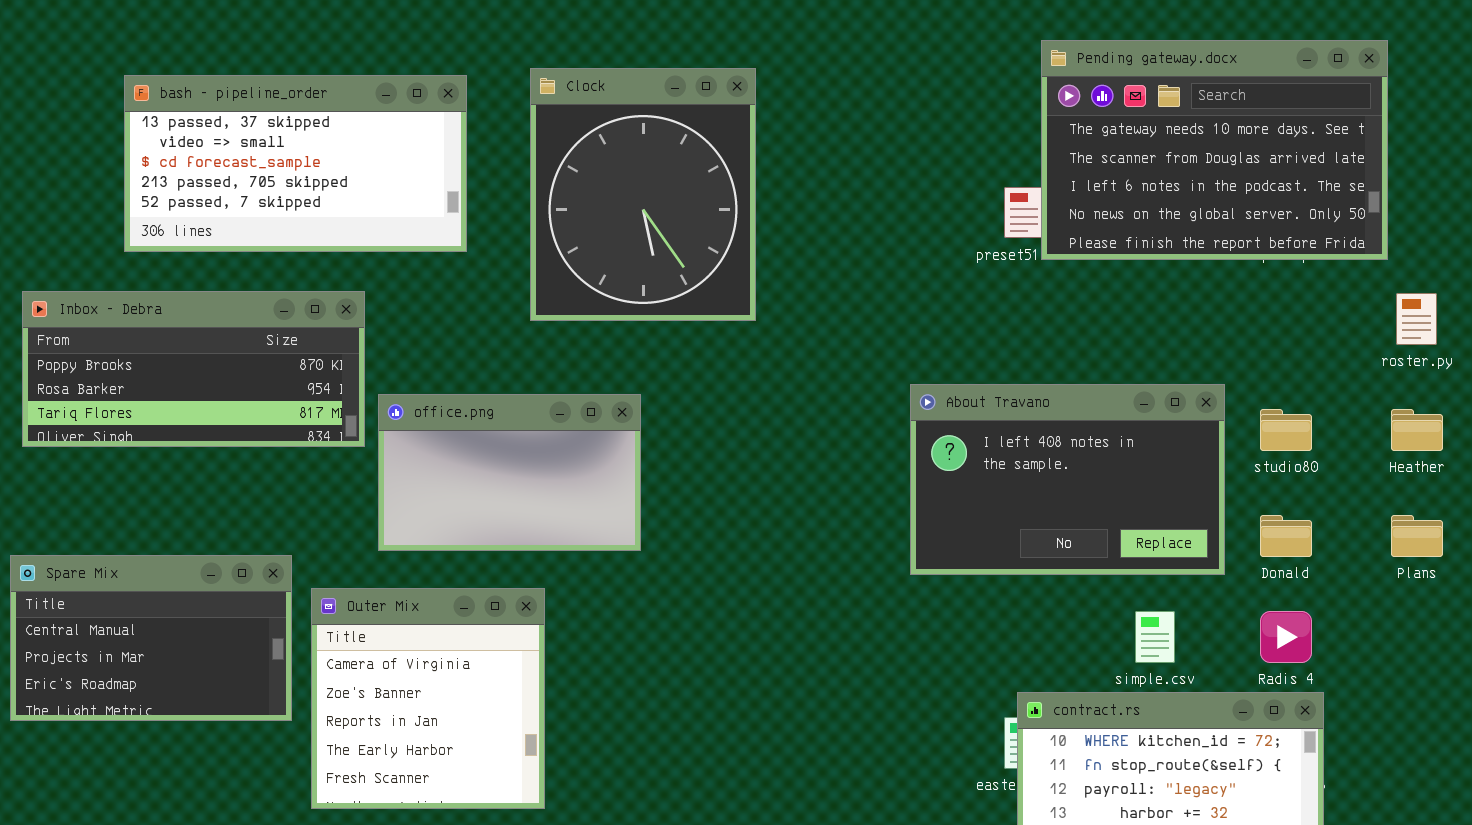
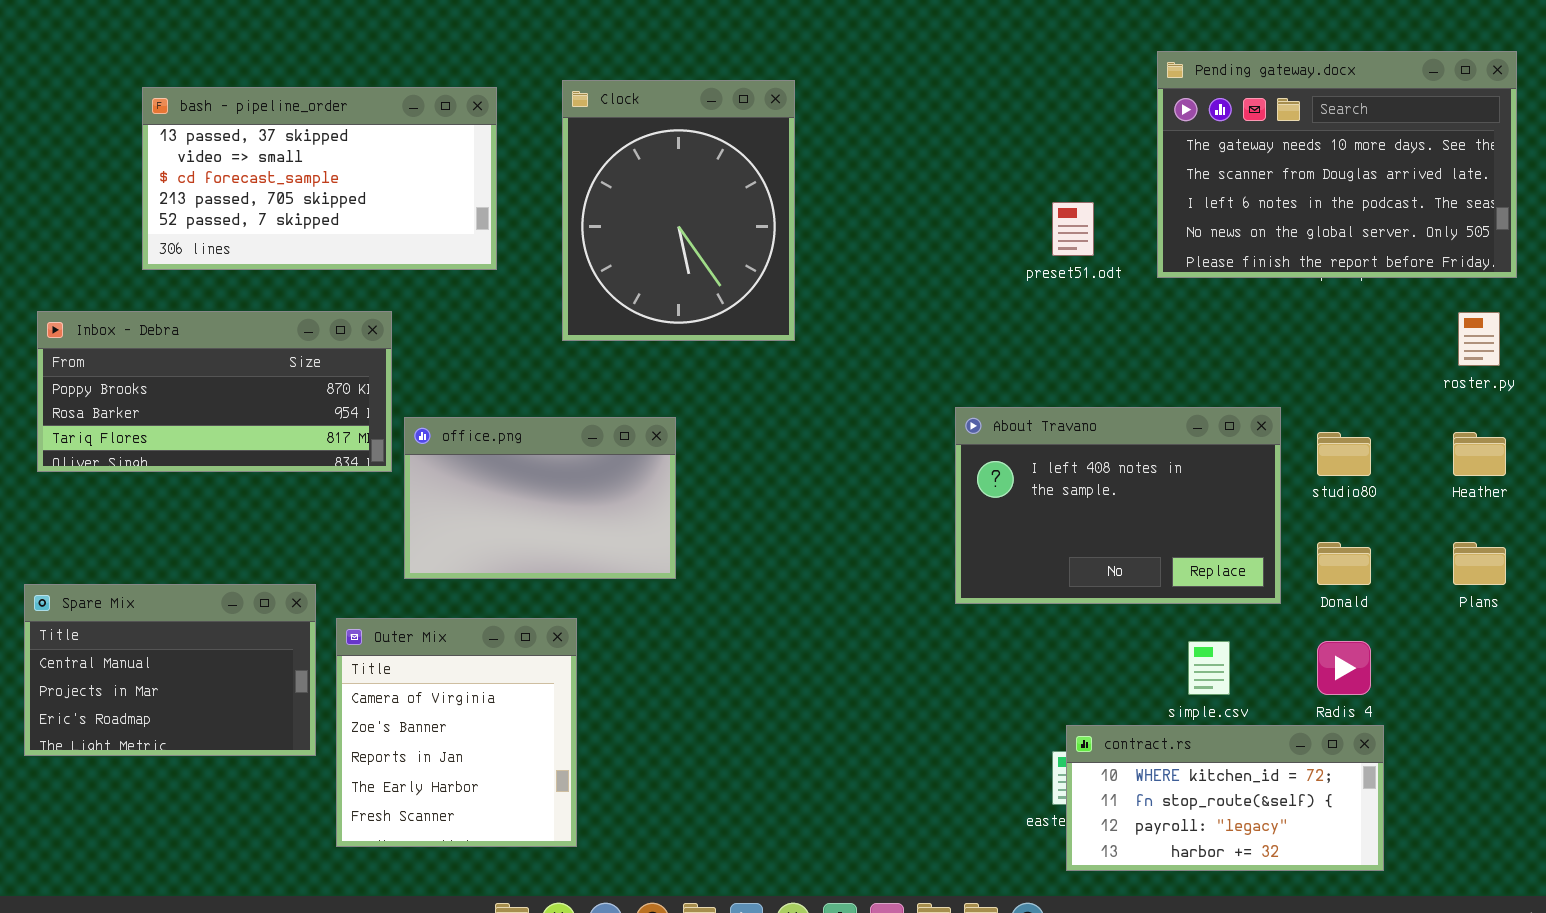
Pending gateway.docx: [1041,40,1388,260] -> [1157,51,1517,278], moved

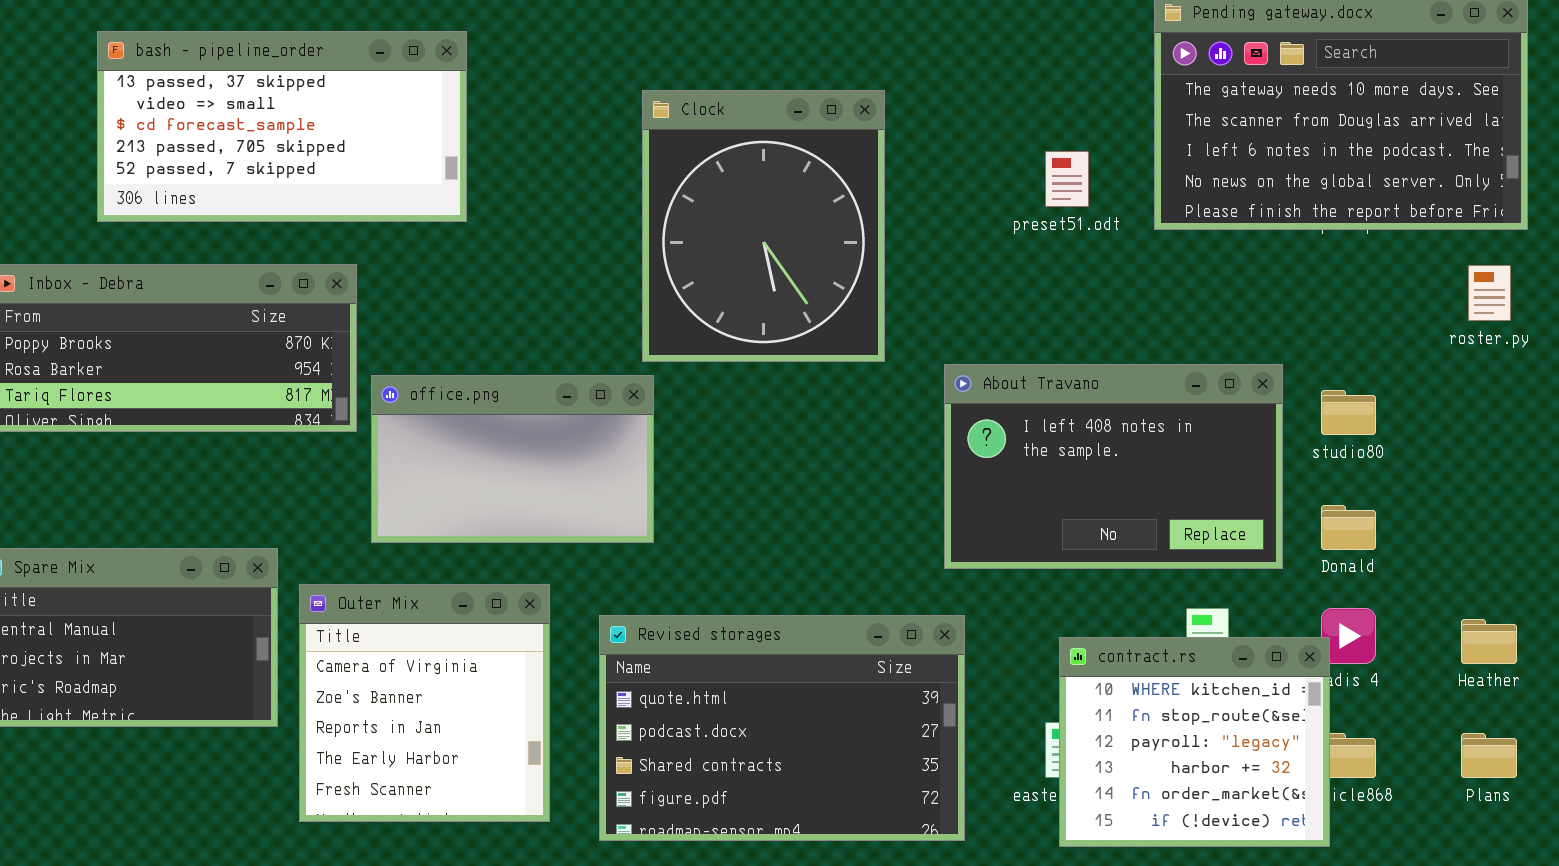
Clock: [562,80,795,341] -> [642,90,885,362], moved
Heather: [1453,432,1506,476] -> [1461,619,1517,664], moved
Plans: [1453,542,1506,585] -> [1461,733,1517,778], moved
Revised storages: none -> [599,615,965,841], opened
contract.rs: [1066,725,1384,871] -> [1059,637,1330,847], resized

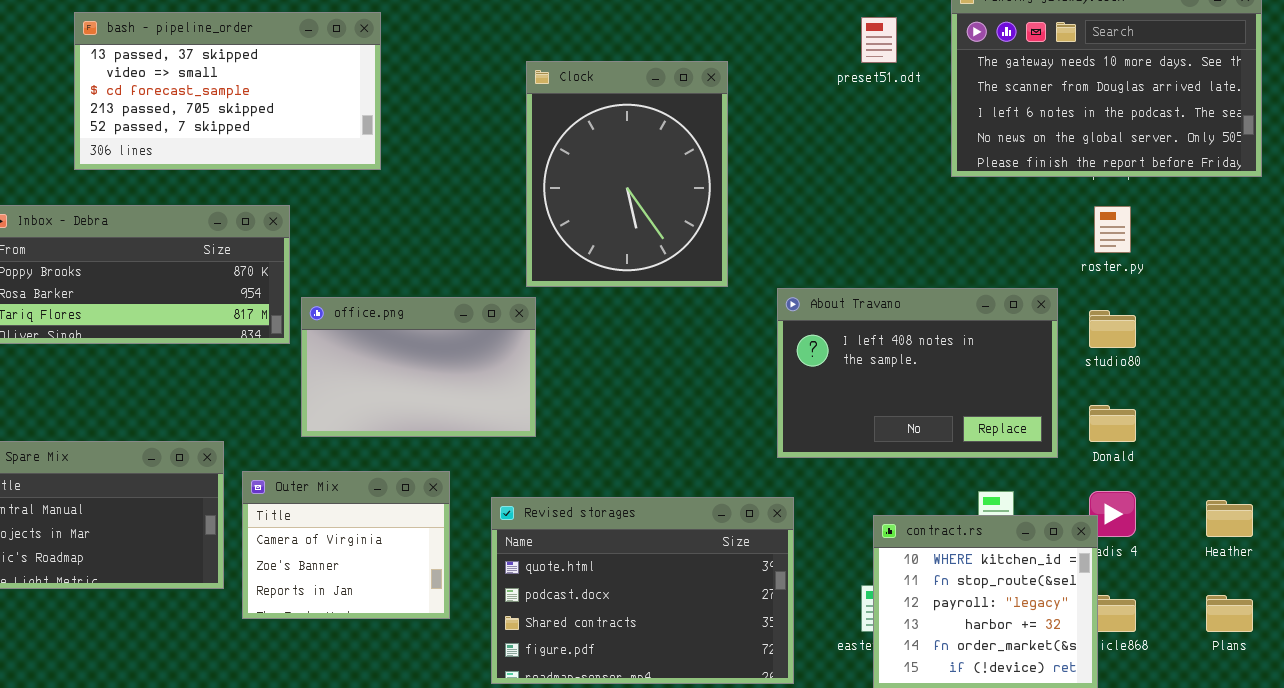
preset51.odt: [1045,151,1089,207] -> [861,17,897,63], moved
roster.py: [1468,265,1511,321] -> [1094,206,1131,253], moved
Outer Mix: [299,584,550,822] -> [242,471,450,619], resized

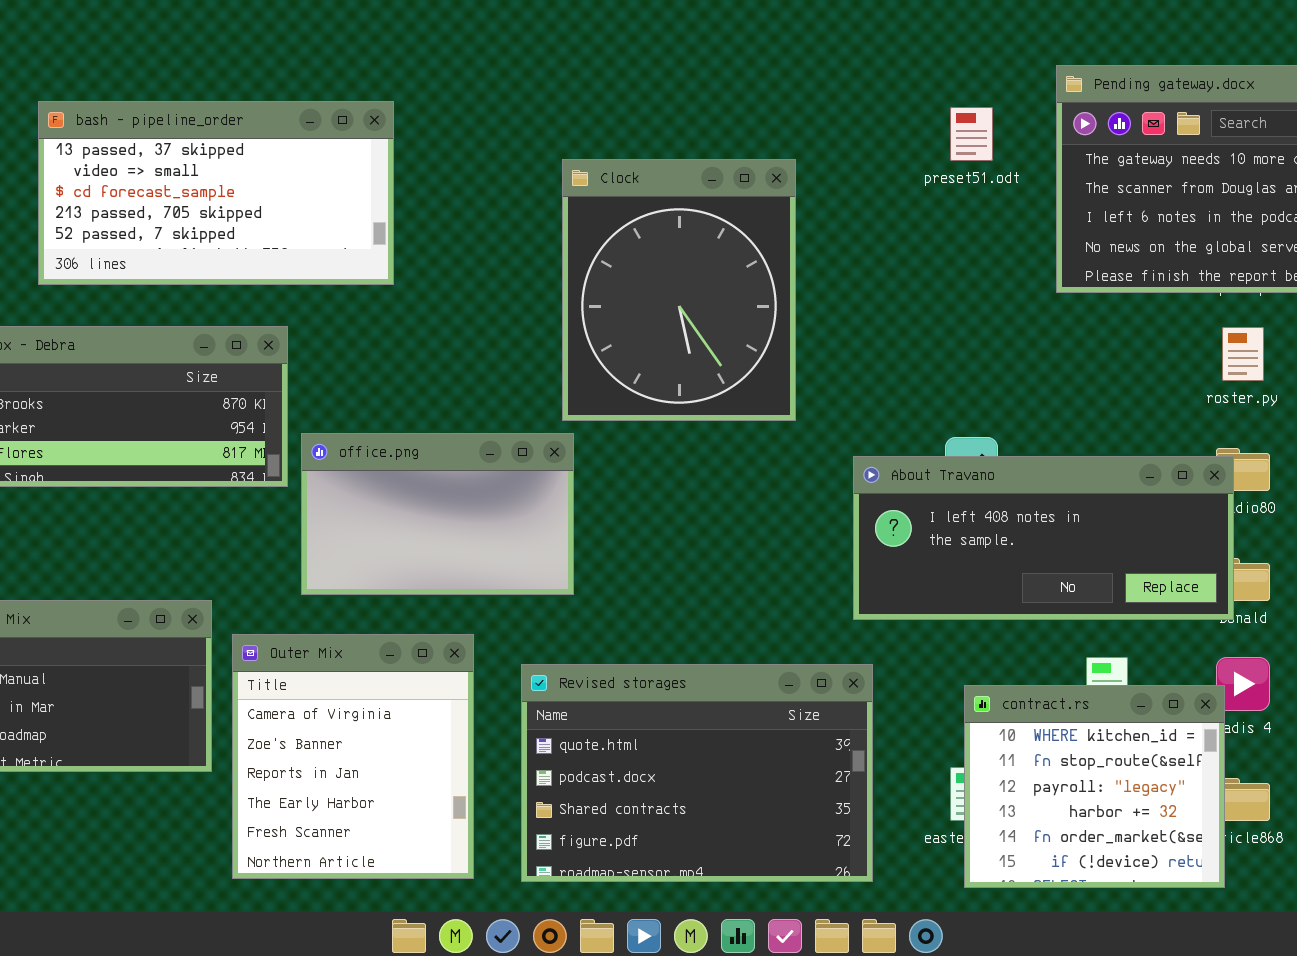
About Travano: [777,288,1058,458] -> [853,456,1234,620], resized
Outer Mix: [242,471,450,619] -> [232,634,474,879], resized

